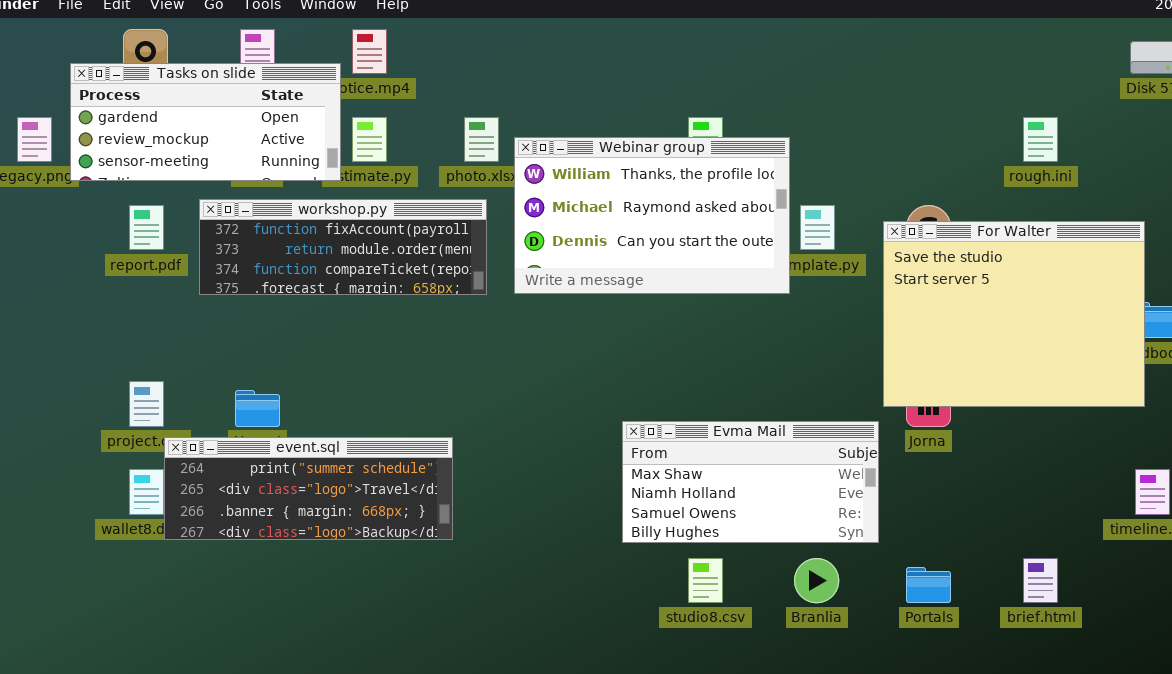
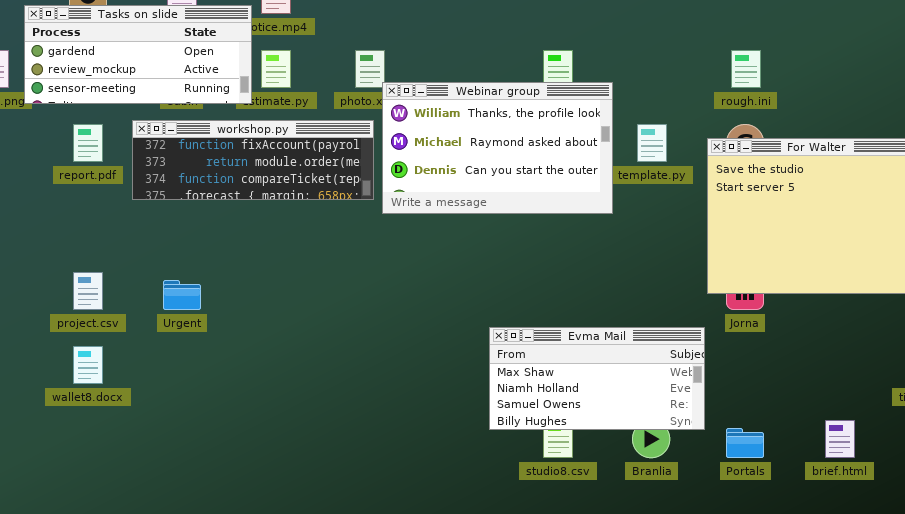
rough.ini: [1023,117,1058,162] -> [731,50,761,88], moved
Webinar group: [514,137,790,294] -> [382,82,613,214], moved
Evma Mail: [622,421,879,543] -> [489,327,705,430], moved
event.sql: [164,437,453,540] -> none, closed

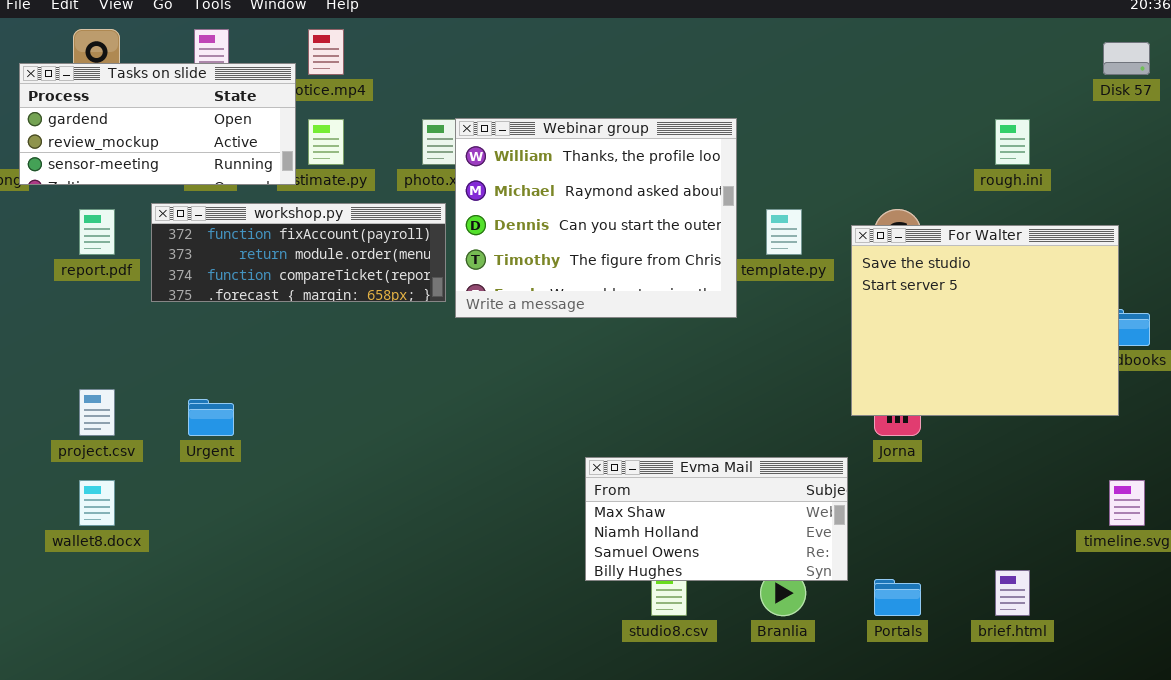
rough.ini: [731,50,761,88] -> [995,119,1030,165], moved
Webinar group: [382,82,613,214] -> [455,118,737,318], resized

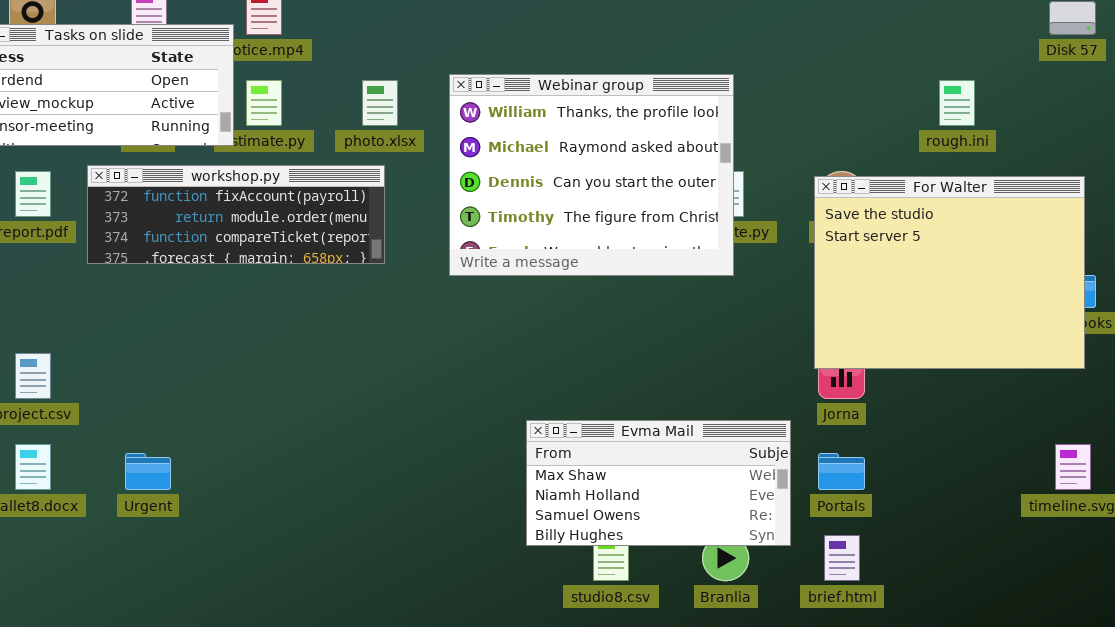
Webinar group: [455,118,737,318] -> [449,74,734,276], moved
For Walter: [851,225,1119,416] -> [814,176,1085,369], moved
Urgent: [188,399,234,436] -> [125,453,171,490], moved
brief.html: [995,570,1030,616] -> [824,535,860,581], moved
Portals: [874,579,921,616] -> [818,453,865,490], moved

